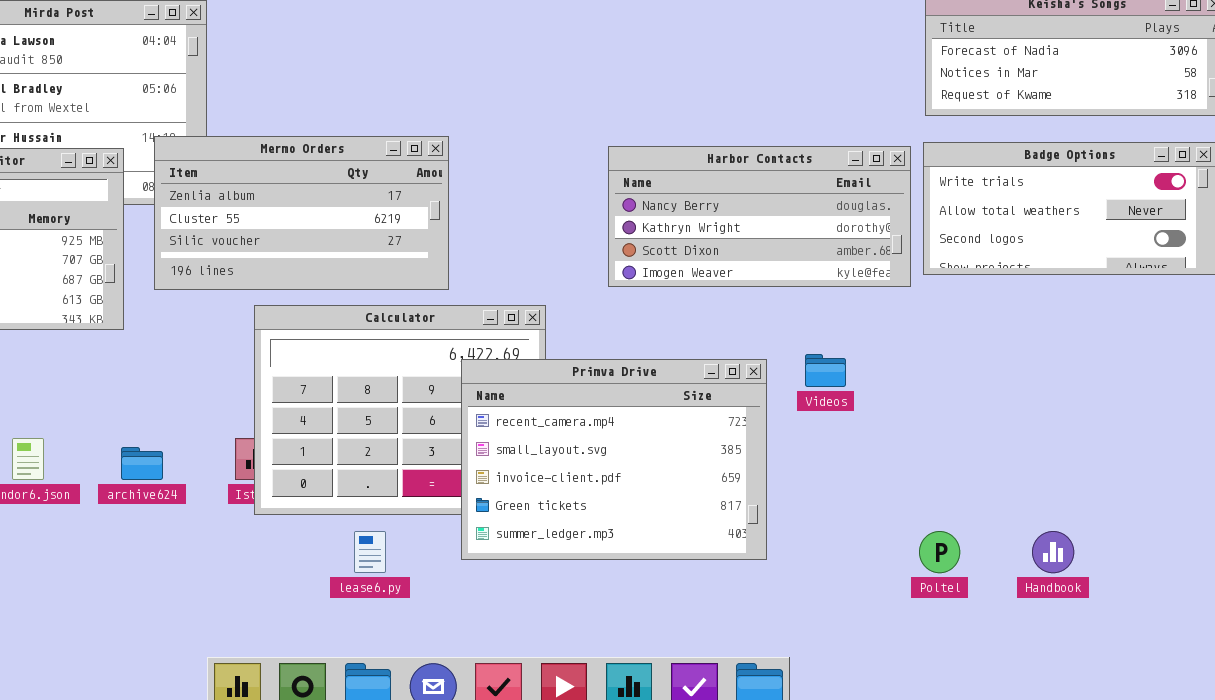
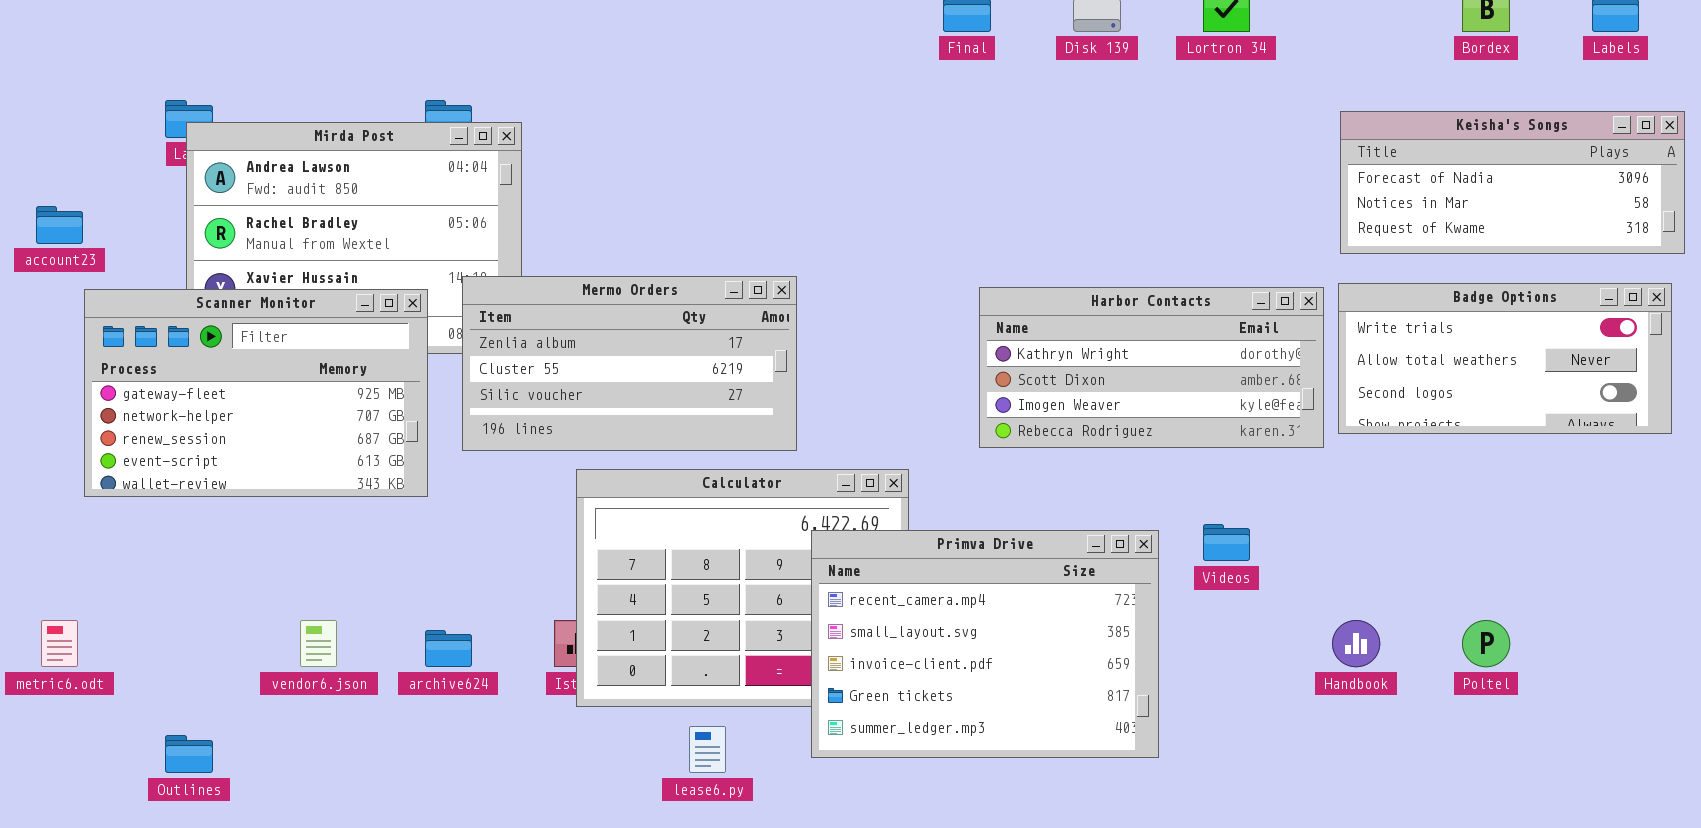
Harbor Contacts: [608,146,911,287] -> [979,287,1324,448], scrolled down 1 row
Poltel: [919,531,960,573] -> [1462,620,1510,667], moved
Handbook: [1032,531,1074,573] -> [1332,620,1380,667], moved

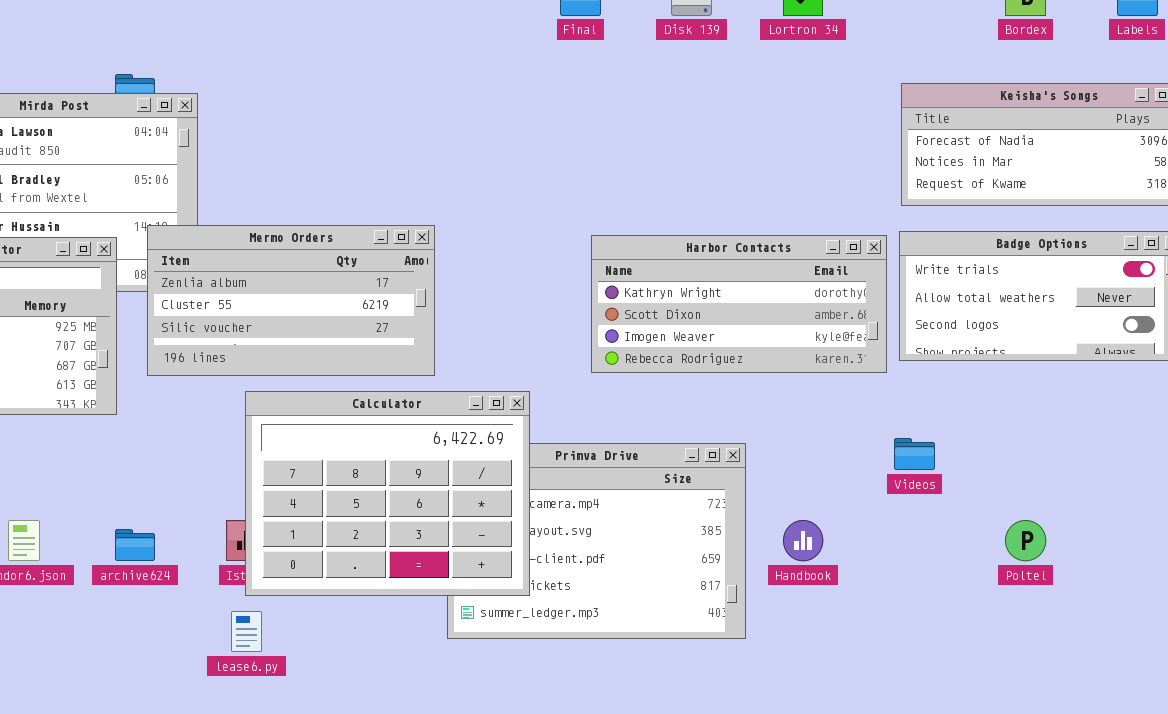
Calculator: [576,469,909,707] -> [245,391,530,596], raised
Videos: [1203,524,1250,561] -> [894,438,935,470], moved
Handbook: [1332,620,1380,667] -> [783,520,823,561], moved
lease6.py: [689,726,726,773] -> [231,611,262,652], moved

